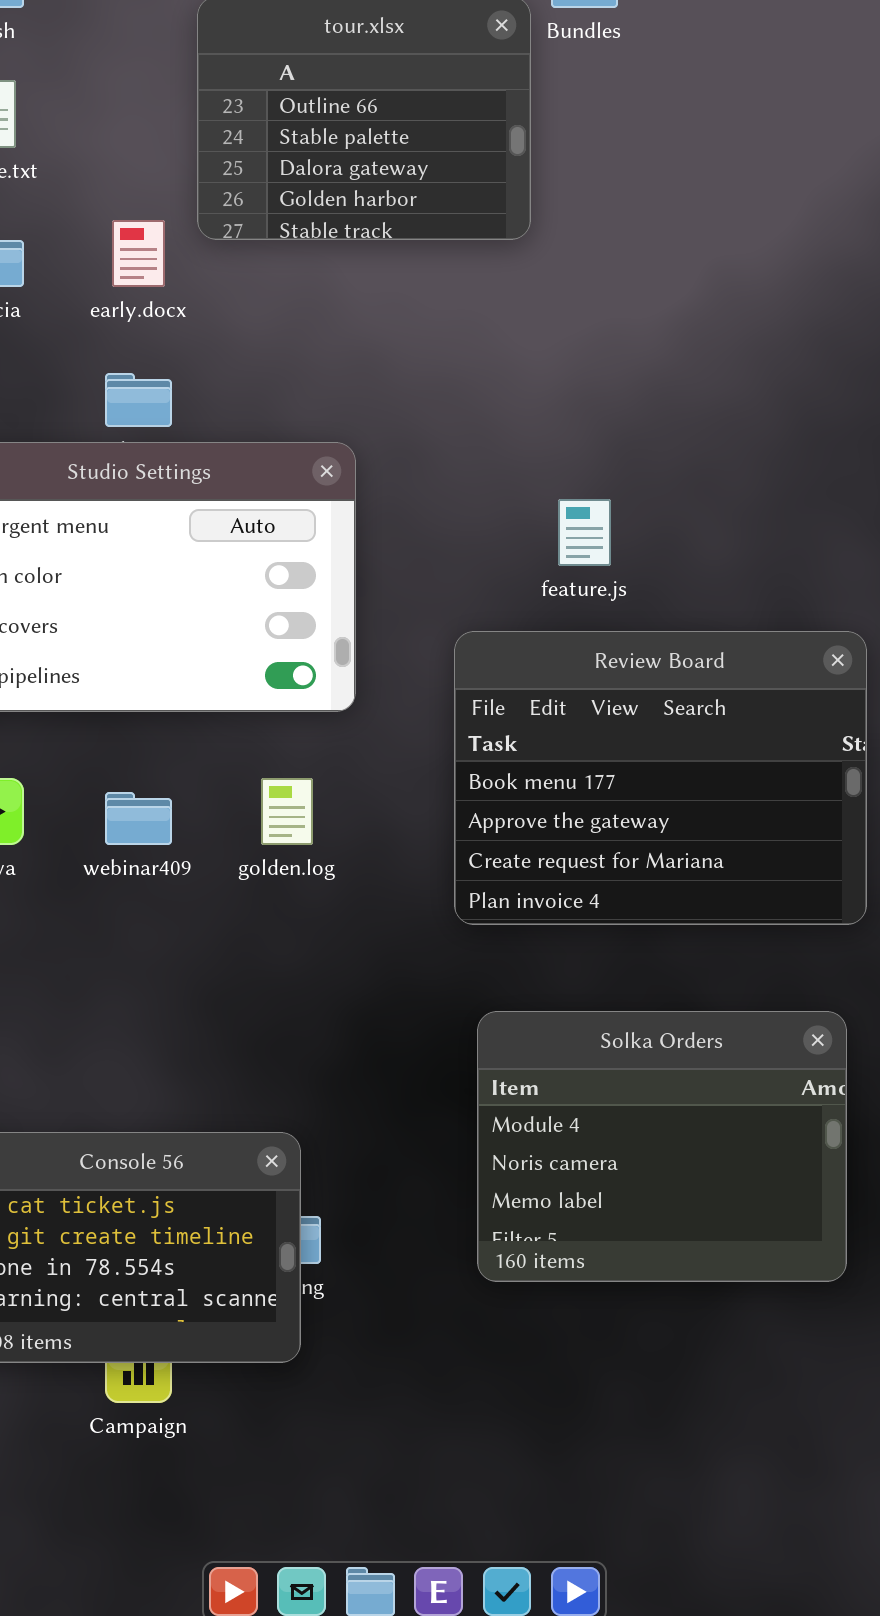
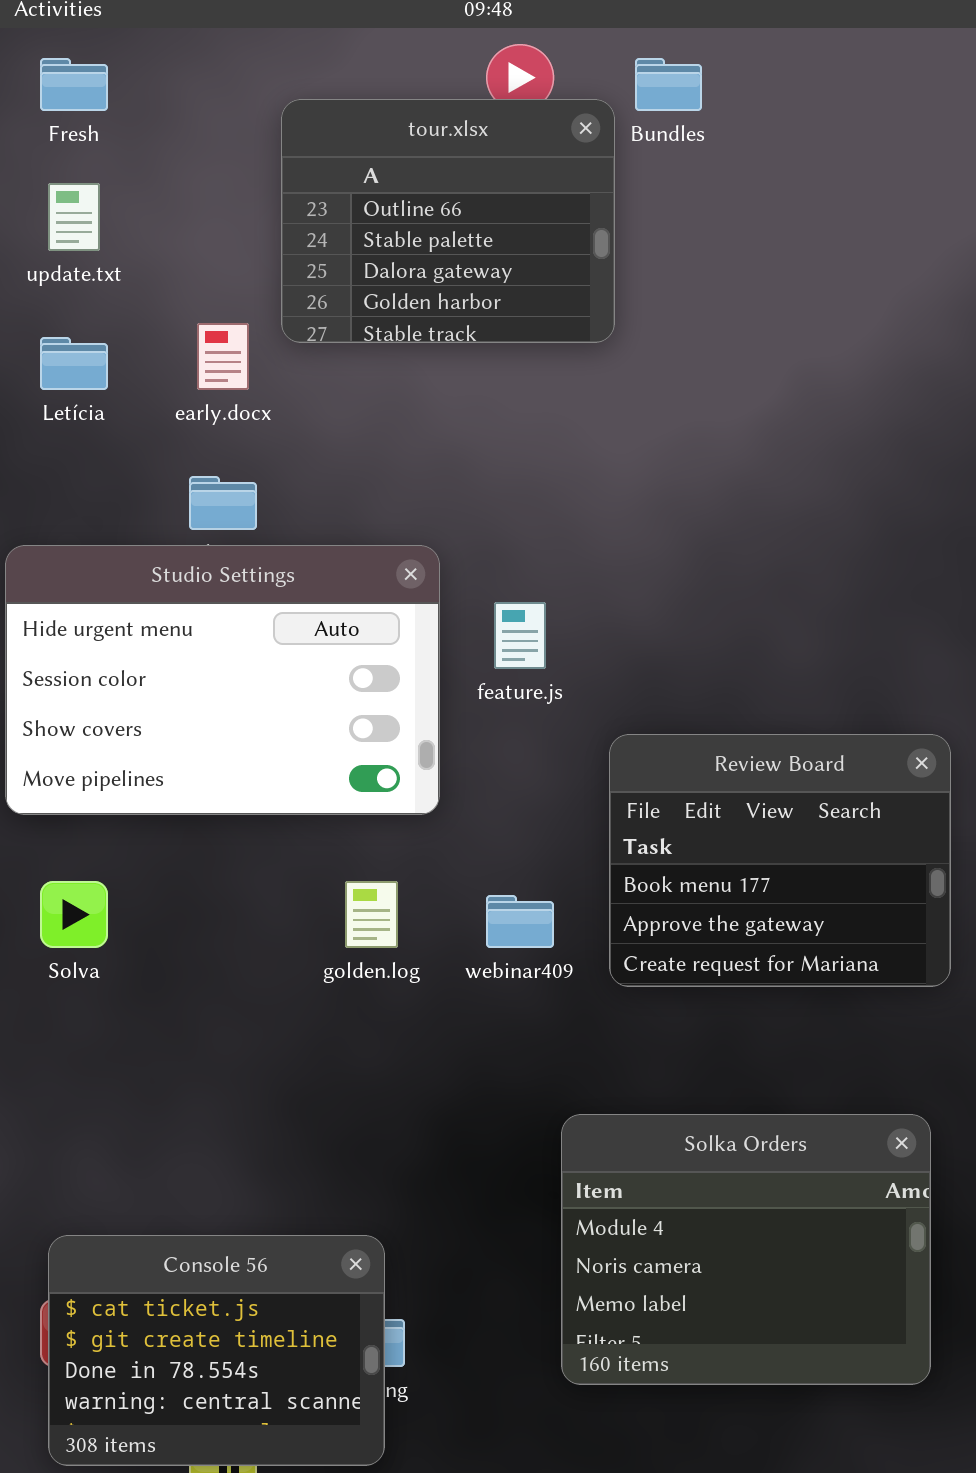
feature.js: [558,499,611,566] -> [494,602,546,669], moved
Review Board: [454,631,867,925] -> [609,734,951,987], resized
webinar409: [105,792,172,845] -> [486,895,554,948], moved

